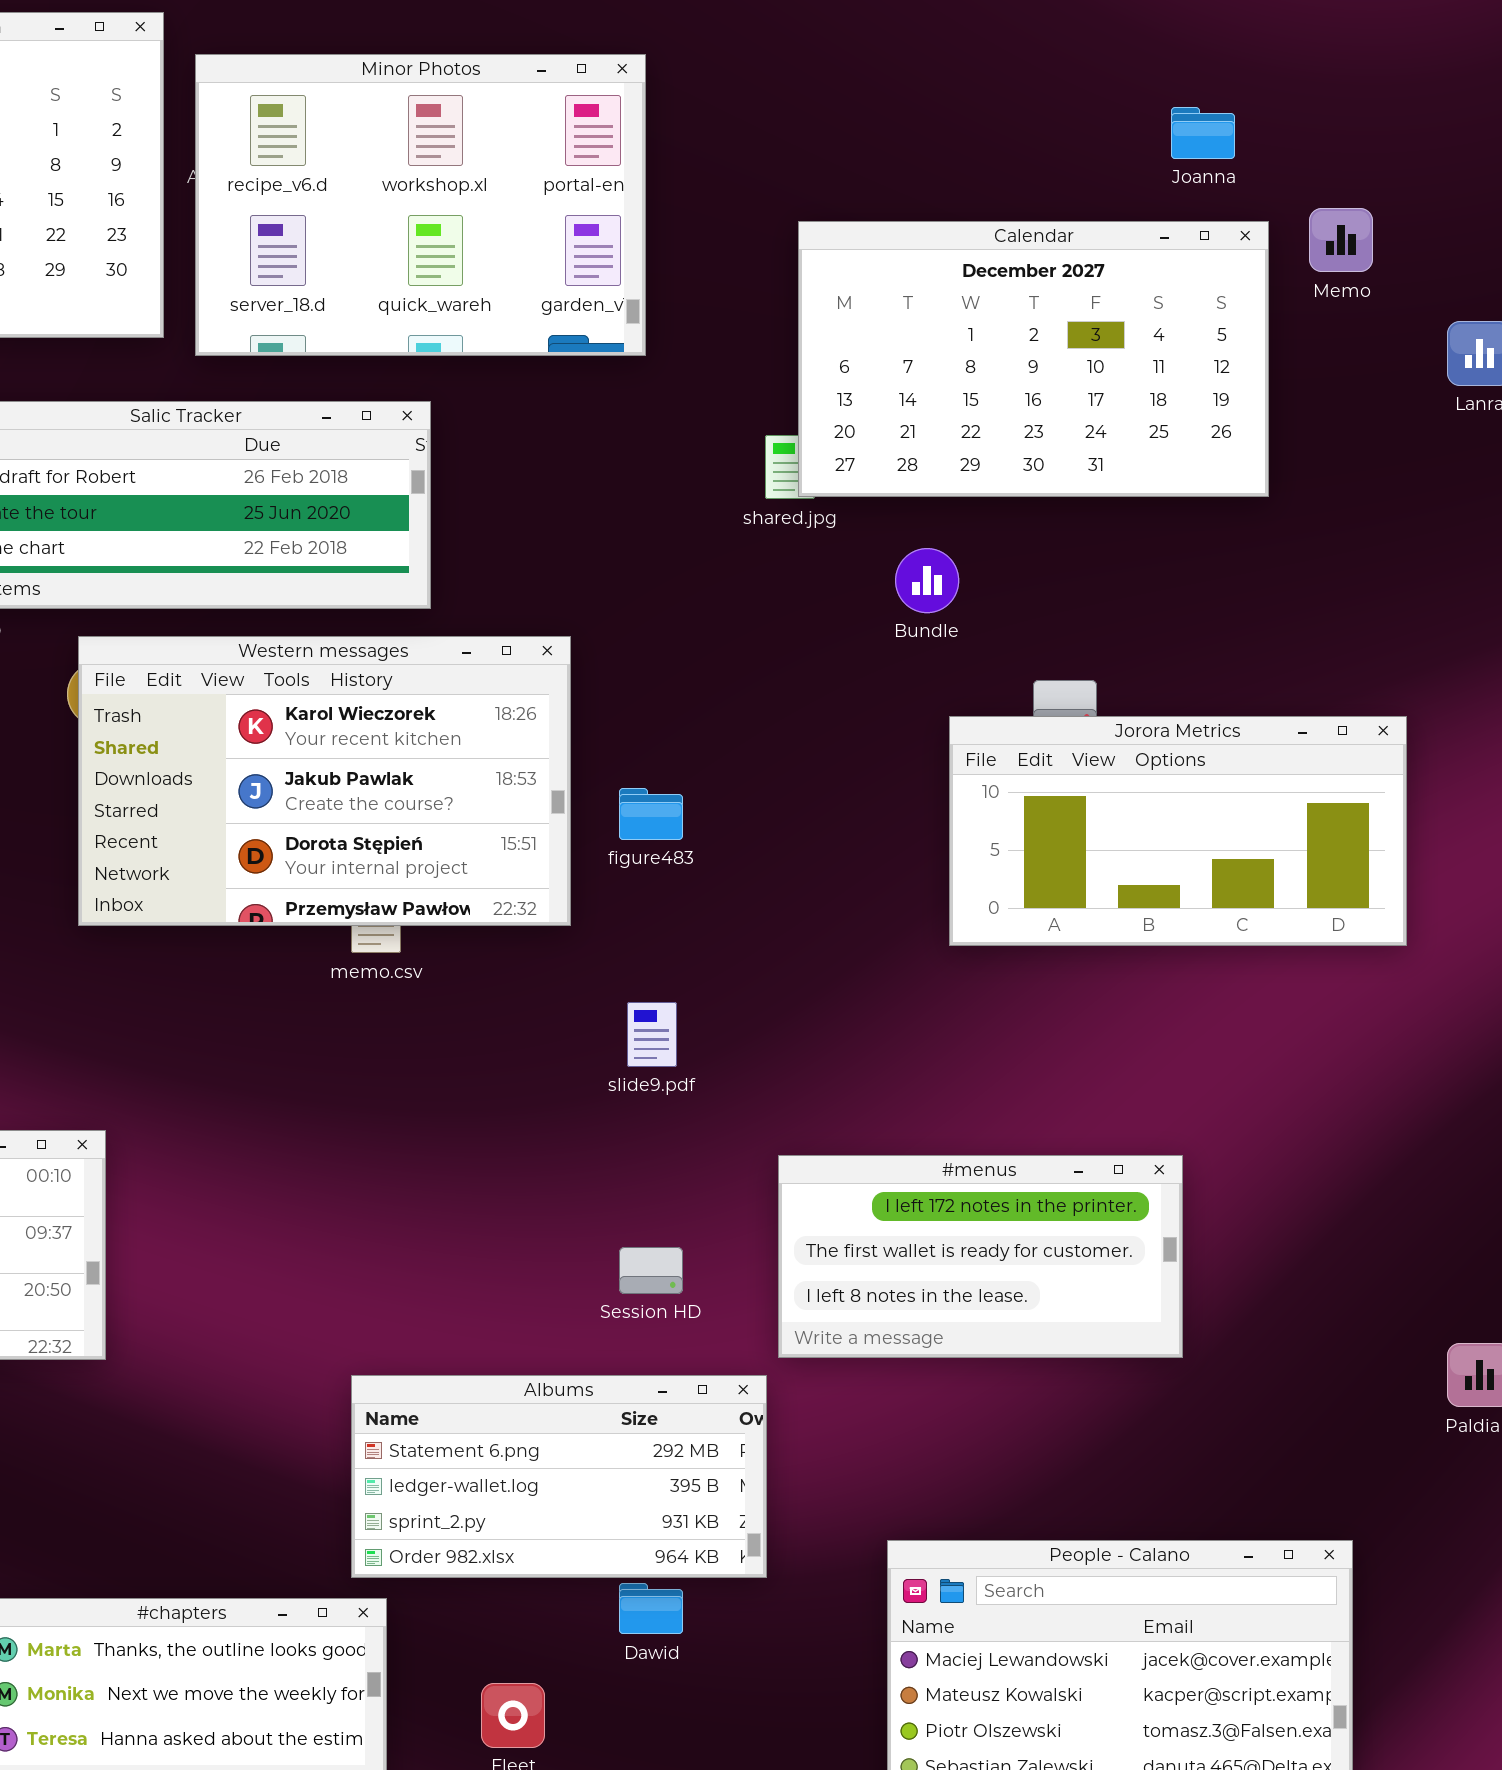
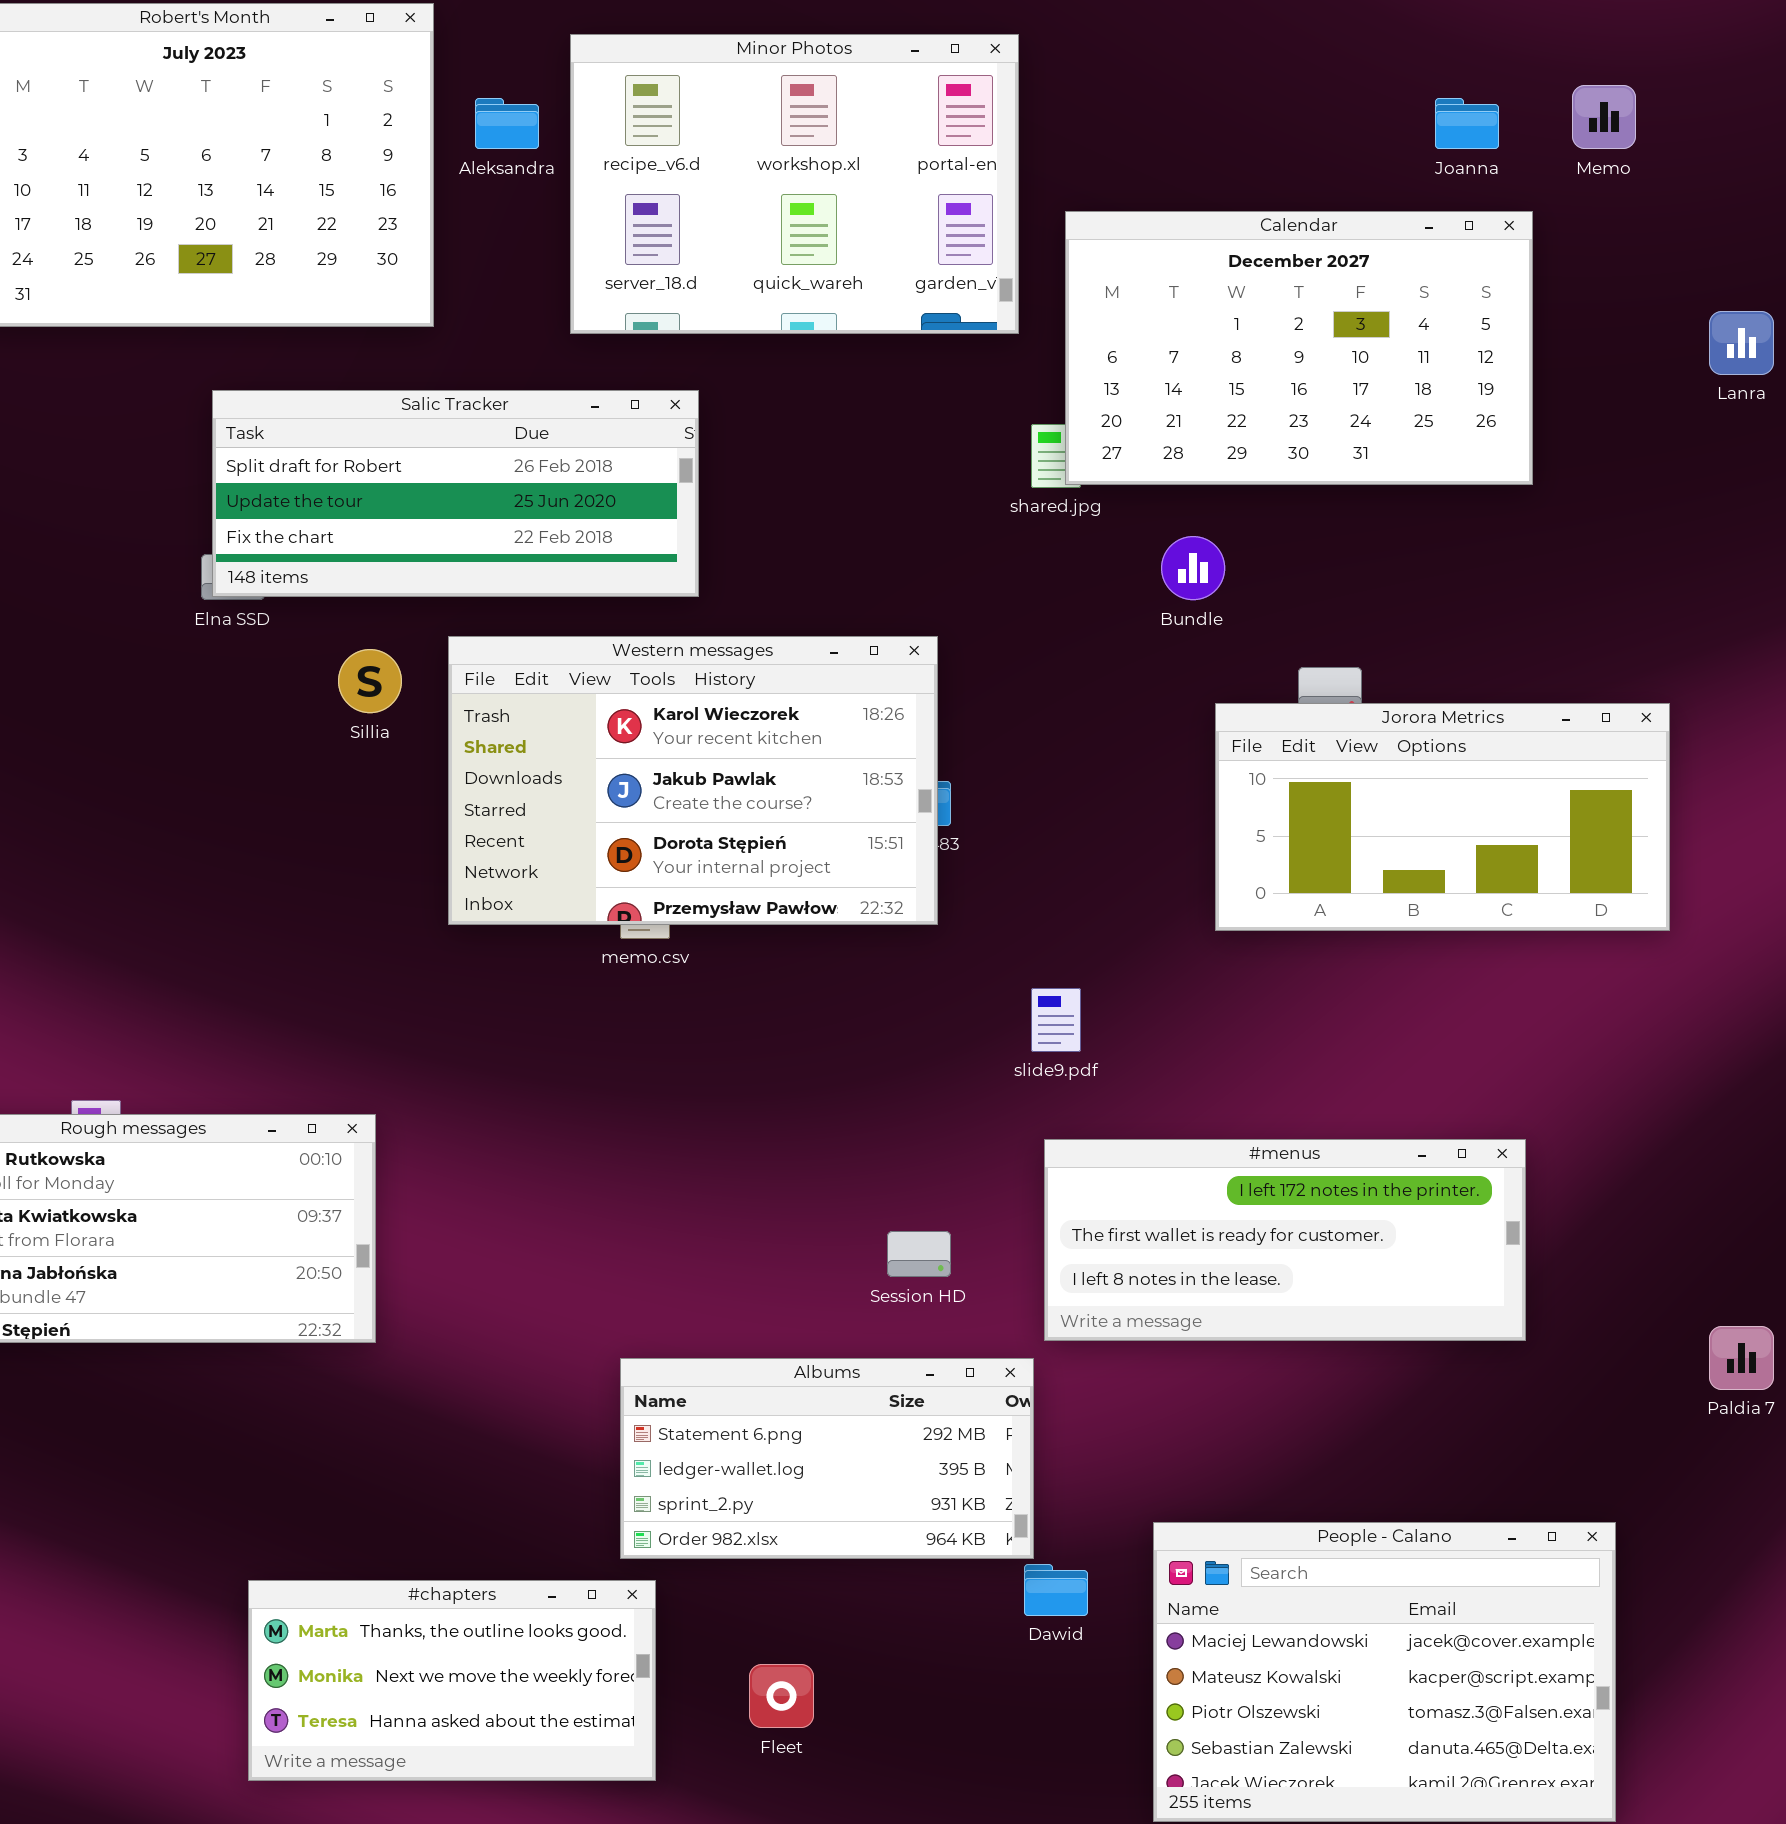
Minor Photos: [195,54,646,356] -> [570,34,1019,334], moved
Memo: [1309,208,1373,272] -> [1572,85,1636,149], moved
Western messages: [78,636,571,926] -> [448,636,938,925], moved
slide9.pdf: [627,1002,677,1067] -> [1031,988,1081,1052], moved
#menus: [778,1155,1183,1358] -> [1044,1139,1526,1341], resized
Dawid: [619,1583,683,1634] -> [1024,1564,1088,1616], moved

